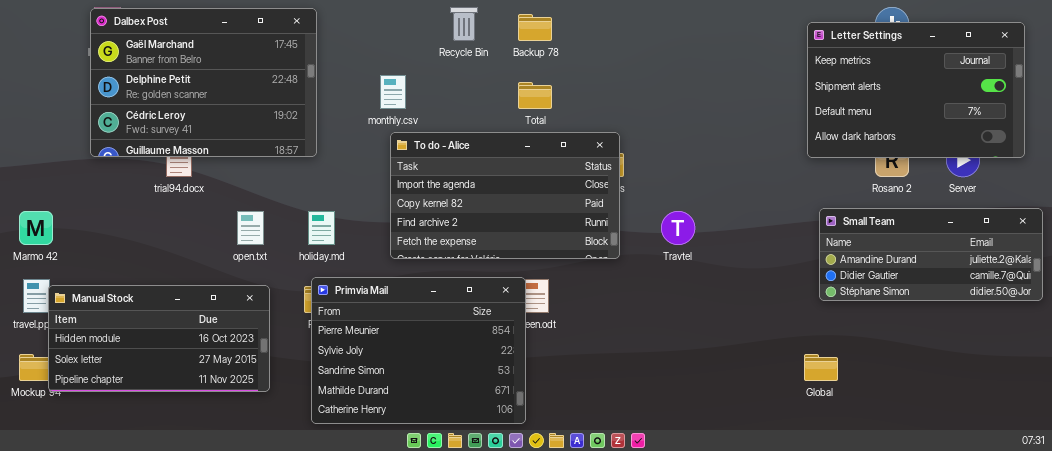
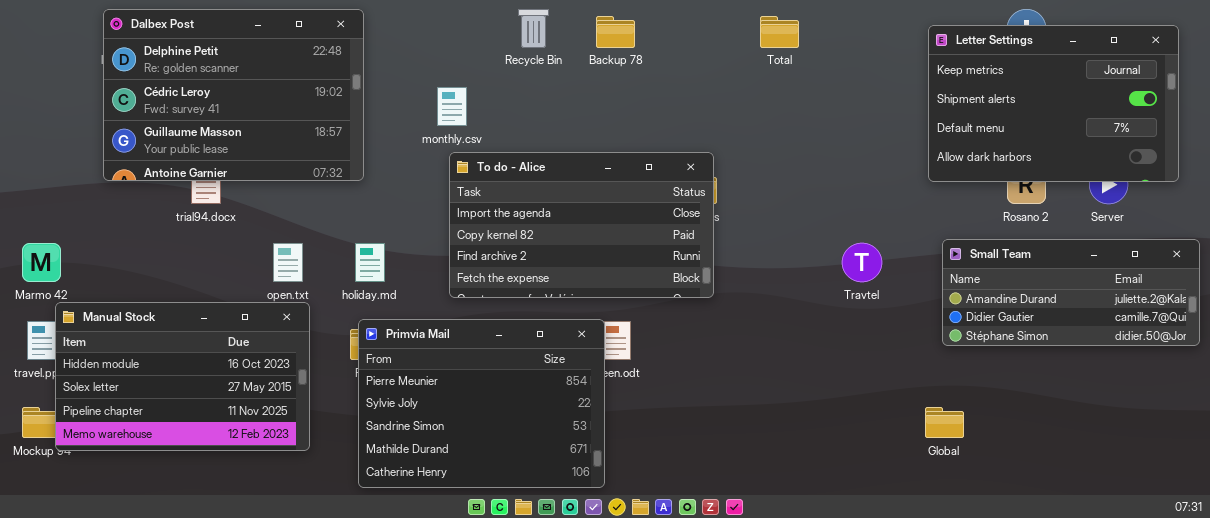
Dalbex Post: [90,8,317,157] -> [103,9,364,181], scrolled down 1 row
Total: [518,82,552,109] -> [760,16,799,48], moved
Travtel: [661,211,695,245] -> [842,243,882,282], moved
Manual Stock: [48,285,270,392] -> [55,302,310,451], resized

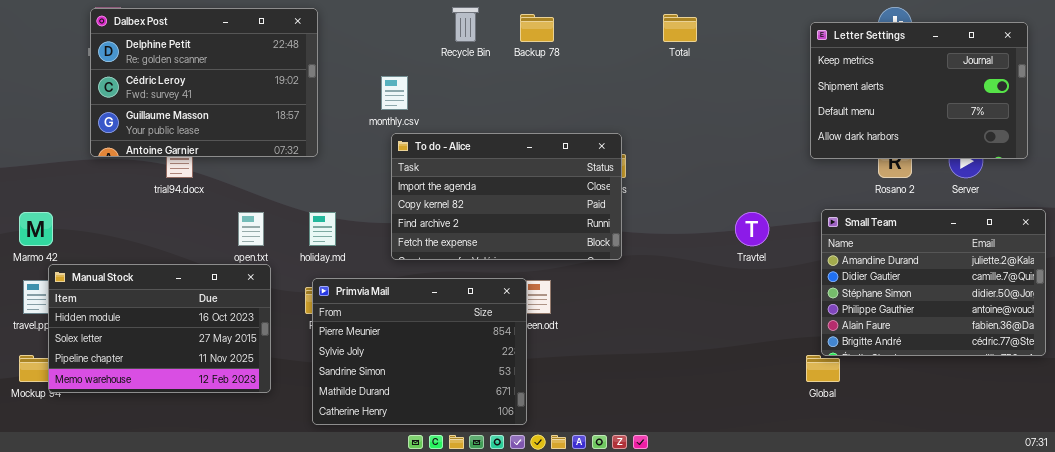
Small Team: [942,239,1200,346] -> [821,209,1046,356], resized

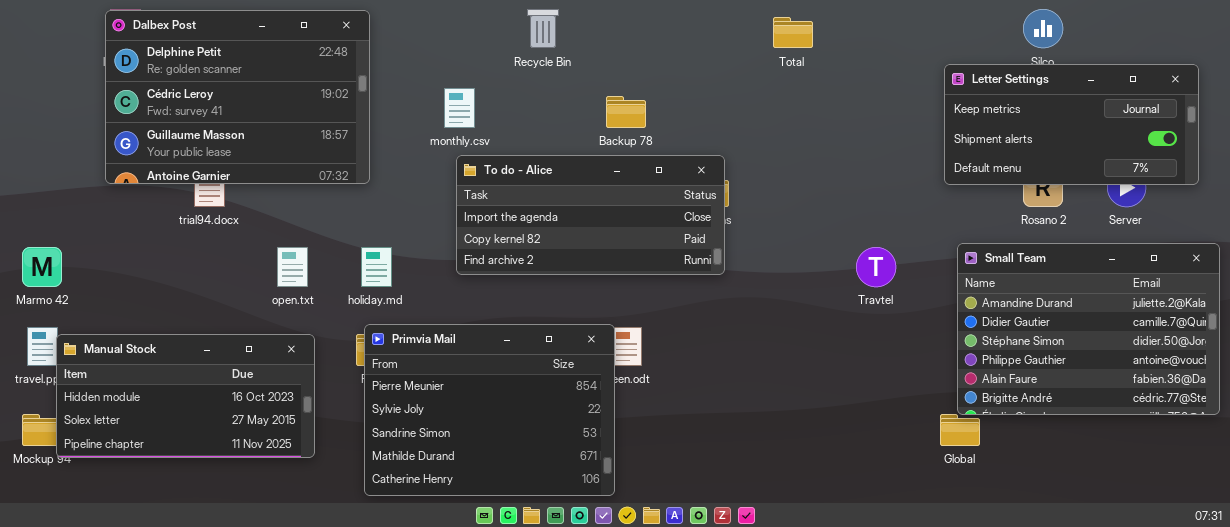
Backup 78: [520,14,554,42] -> [606,96,646,128], moved
Letter Settings: [810,22,1028,159] -> [944,64,1199,185], resized
To do - Alice: [391,133,622,260] -> [456,155,725,275], resized
Manual Stock: [48,264,271,393] -> [56,334,315,458], resized

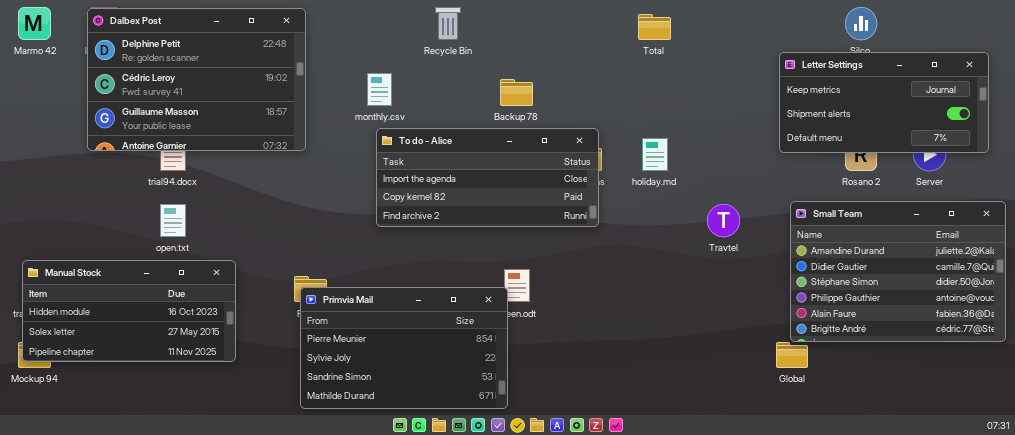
Marmo 42: [22,247,62,287] -> [18,7,51,40], moved
open.txt: [277,247,308,287] -> [160,204,186,237], moved
holiday.md: [361,247,392,287] -> [642,138,668,171], moved
Primvia Mail: [364,324,615,496] -> [300,287,508,409], resized
Manual Stock: [56,334,315,458] -> [22,260,236,362], moved

